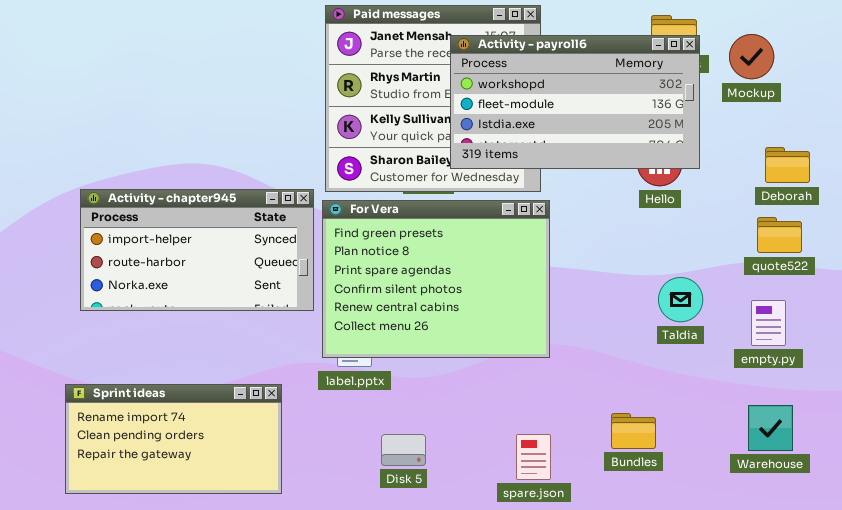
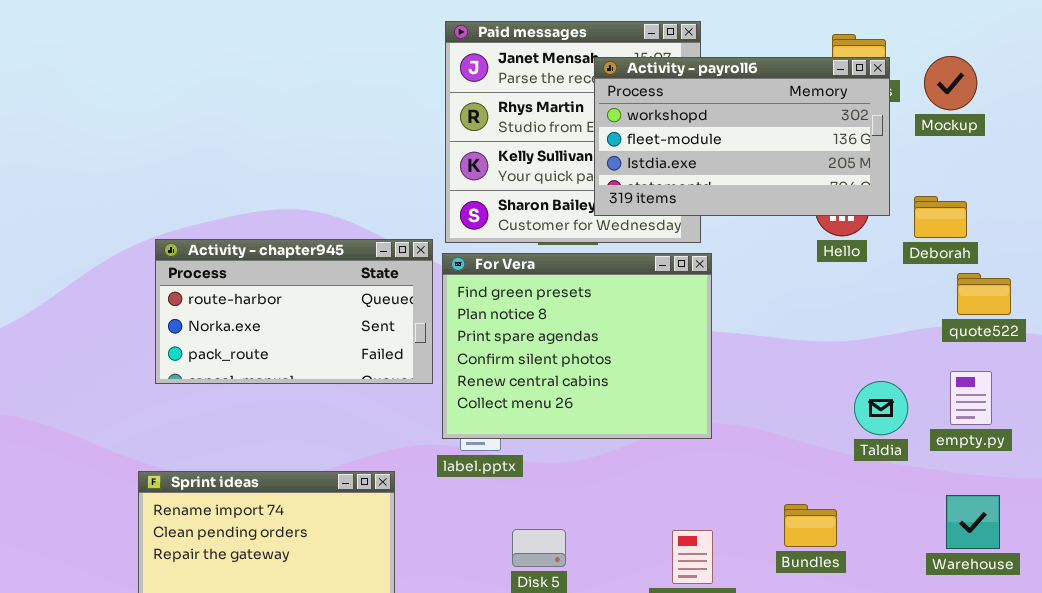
Deborah: [765,147,810,183] -> [914,196,967,238], moved
Activity - chapter945: [80,189,314,311] -> [155,239,433,384], scrolled down 1 row
Taldia: [658,277,703,322] -> [854,381,908,435], moved

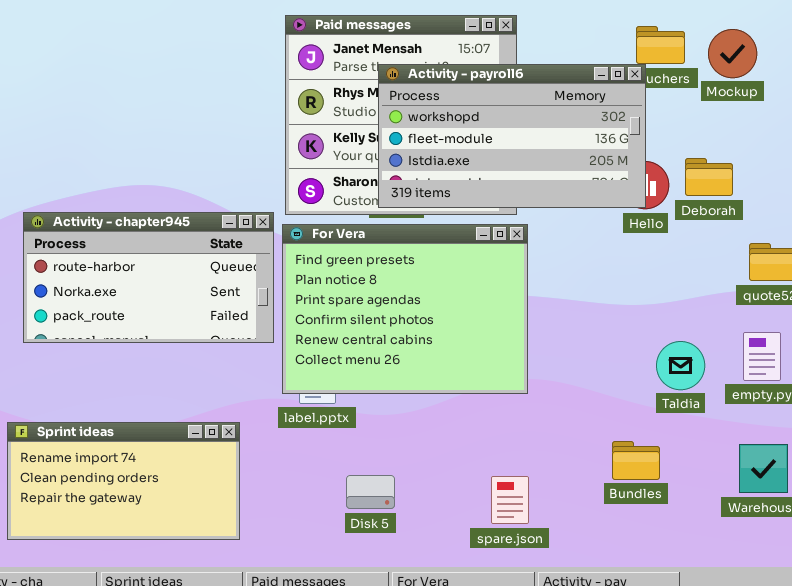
Mockup: [924,56,977,110] -> [708,29,757,78], moved
Activity - payroll6: [594,57,890,216] -> [378,64,646,208], moved
Deborah: [914,196,967,238] -> [685,158,733,196], moved
Bundles: [784,504,837,547] -> [612,441,660,480], moved

